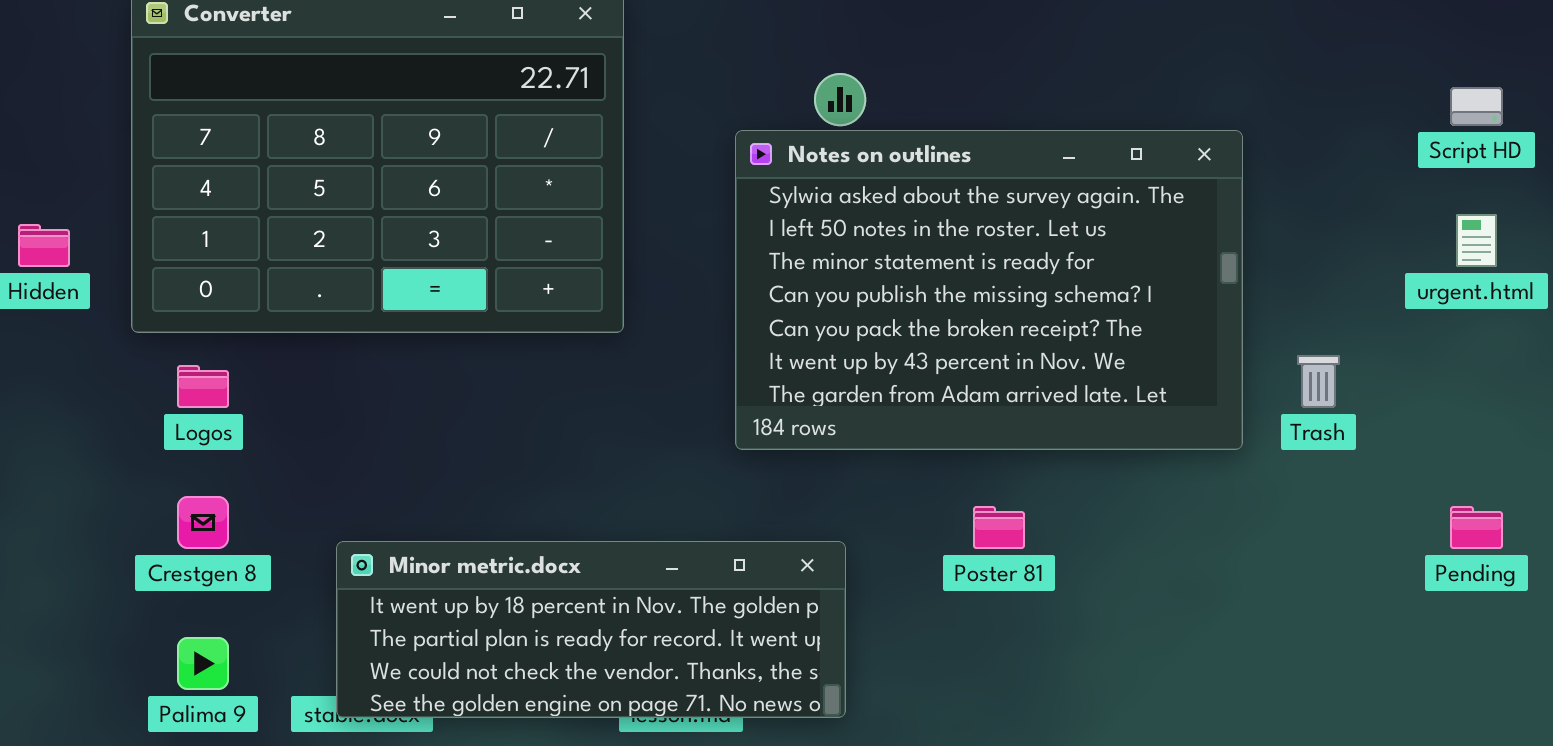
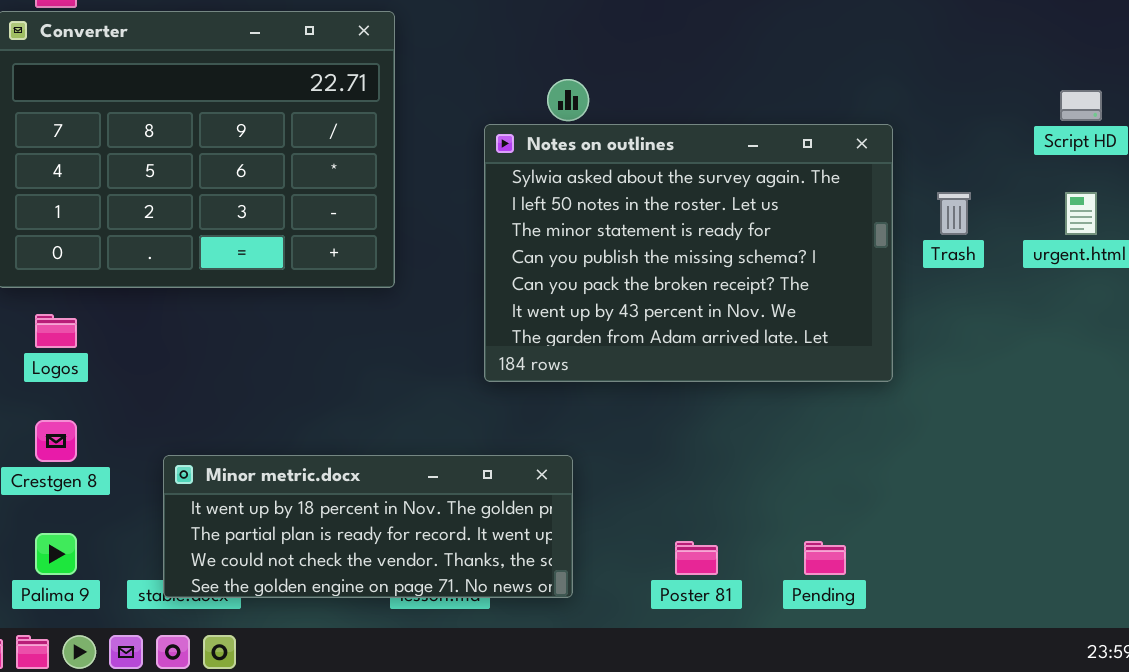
Trash: [1297,355,1340,408] -> [937,192,971,235], moved
Poster 81: [973,506,1025,549] -> [675,541,718,575], moved
Pending: [1450,506,1503,549] -> [804,541,846,575], moved

